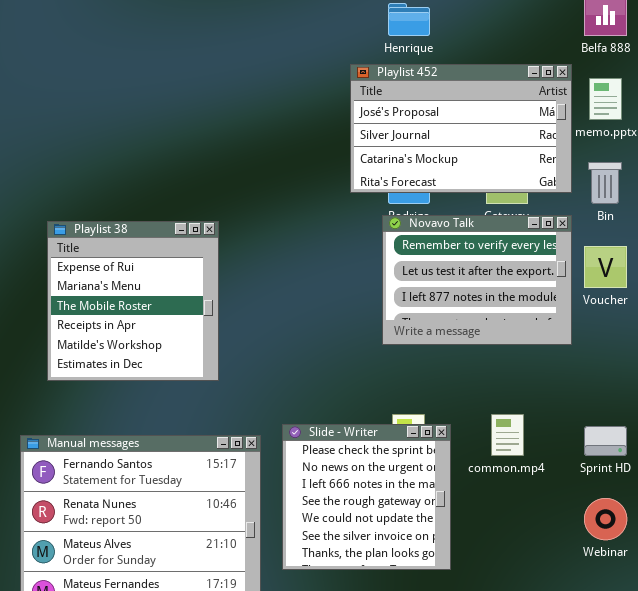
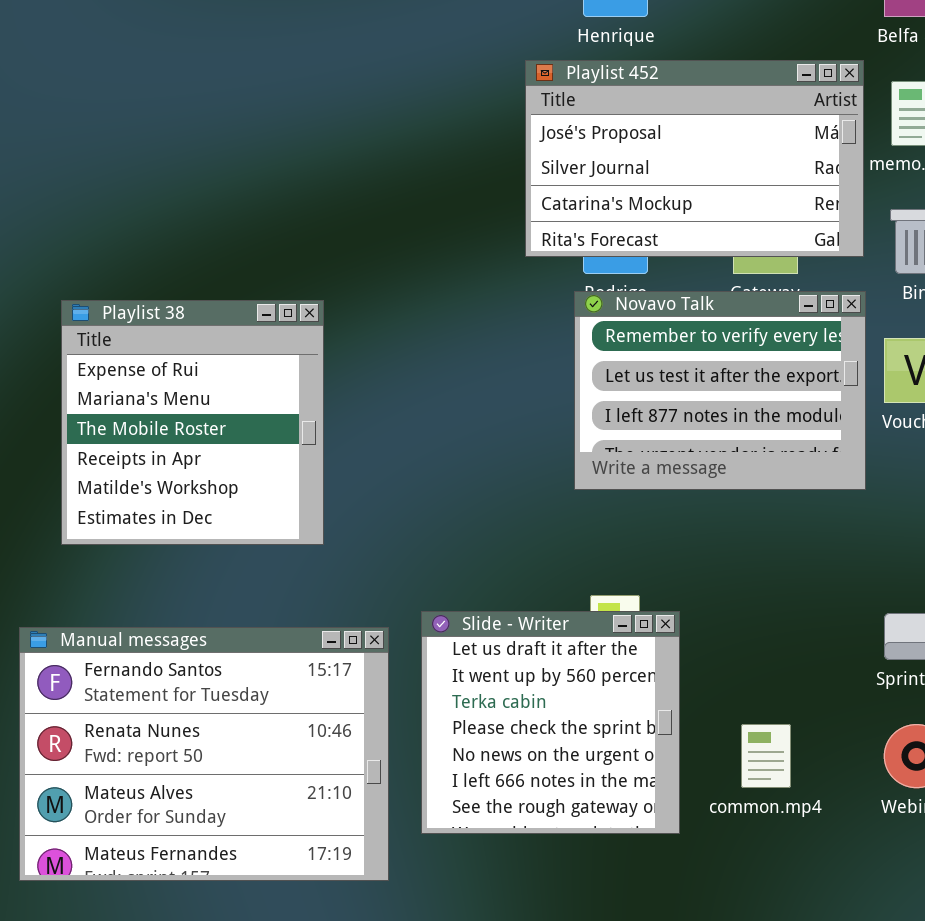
common.mp4: [491,414,524,456] -> [741,724,791,788], moved
Slide - Writer: [282,424,451,570] -> [421,611,680,834], scrolled up 3 rows

